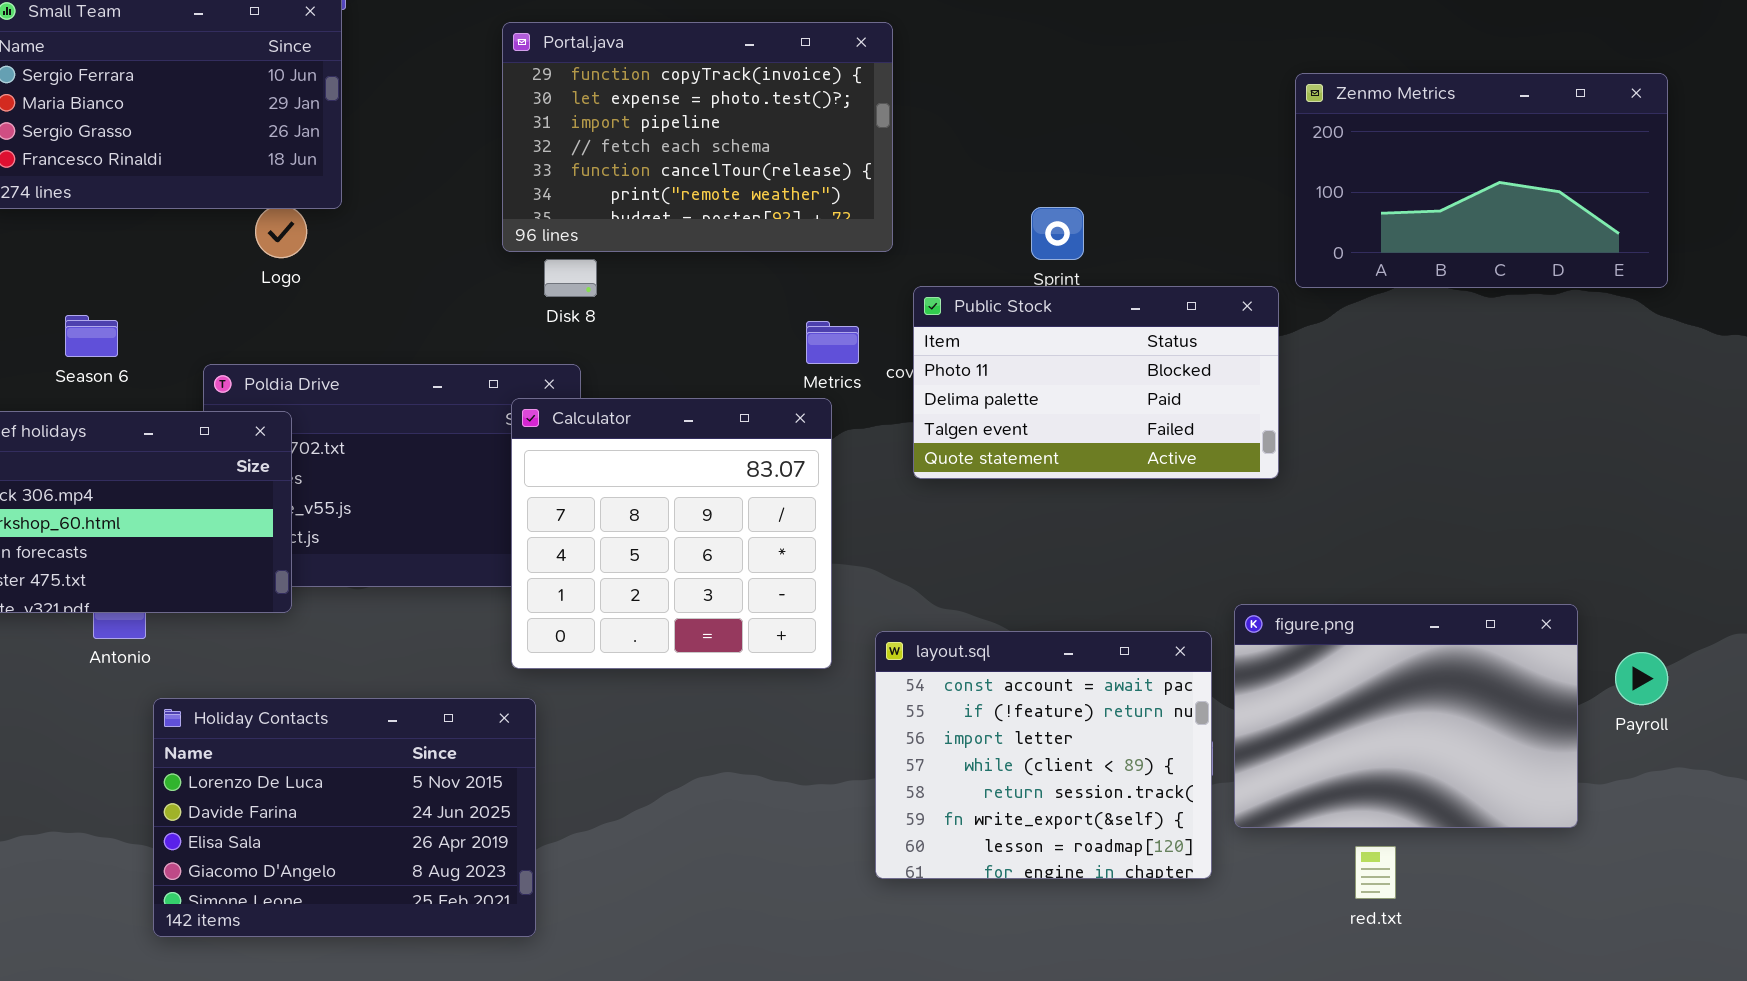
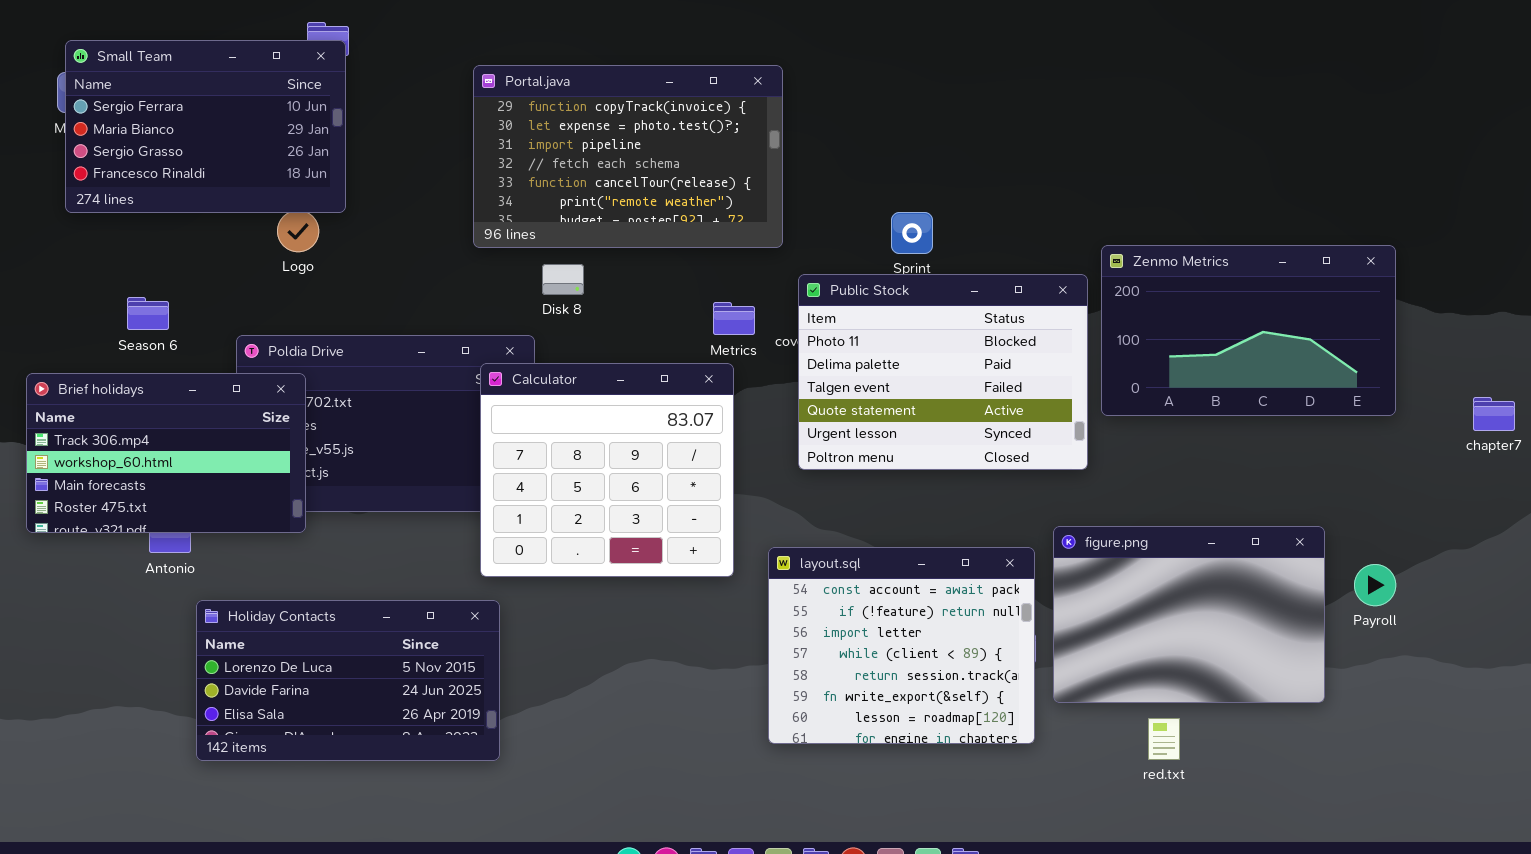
Zenmo Metrics: [1295,73,1668,288] -> [1101,245,1396,416], moved
Disk 8: [544,259,597,297] -> [542,264,584,295], moved
Public Stock: [913,286,1279,479] -> [798,274,1088,470], resized
Holiday Contacts: [153,698,536,937] -> [196,600,500,761], resized

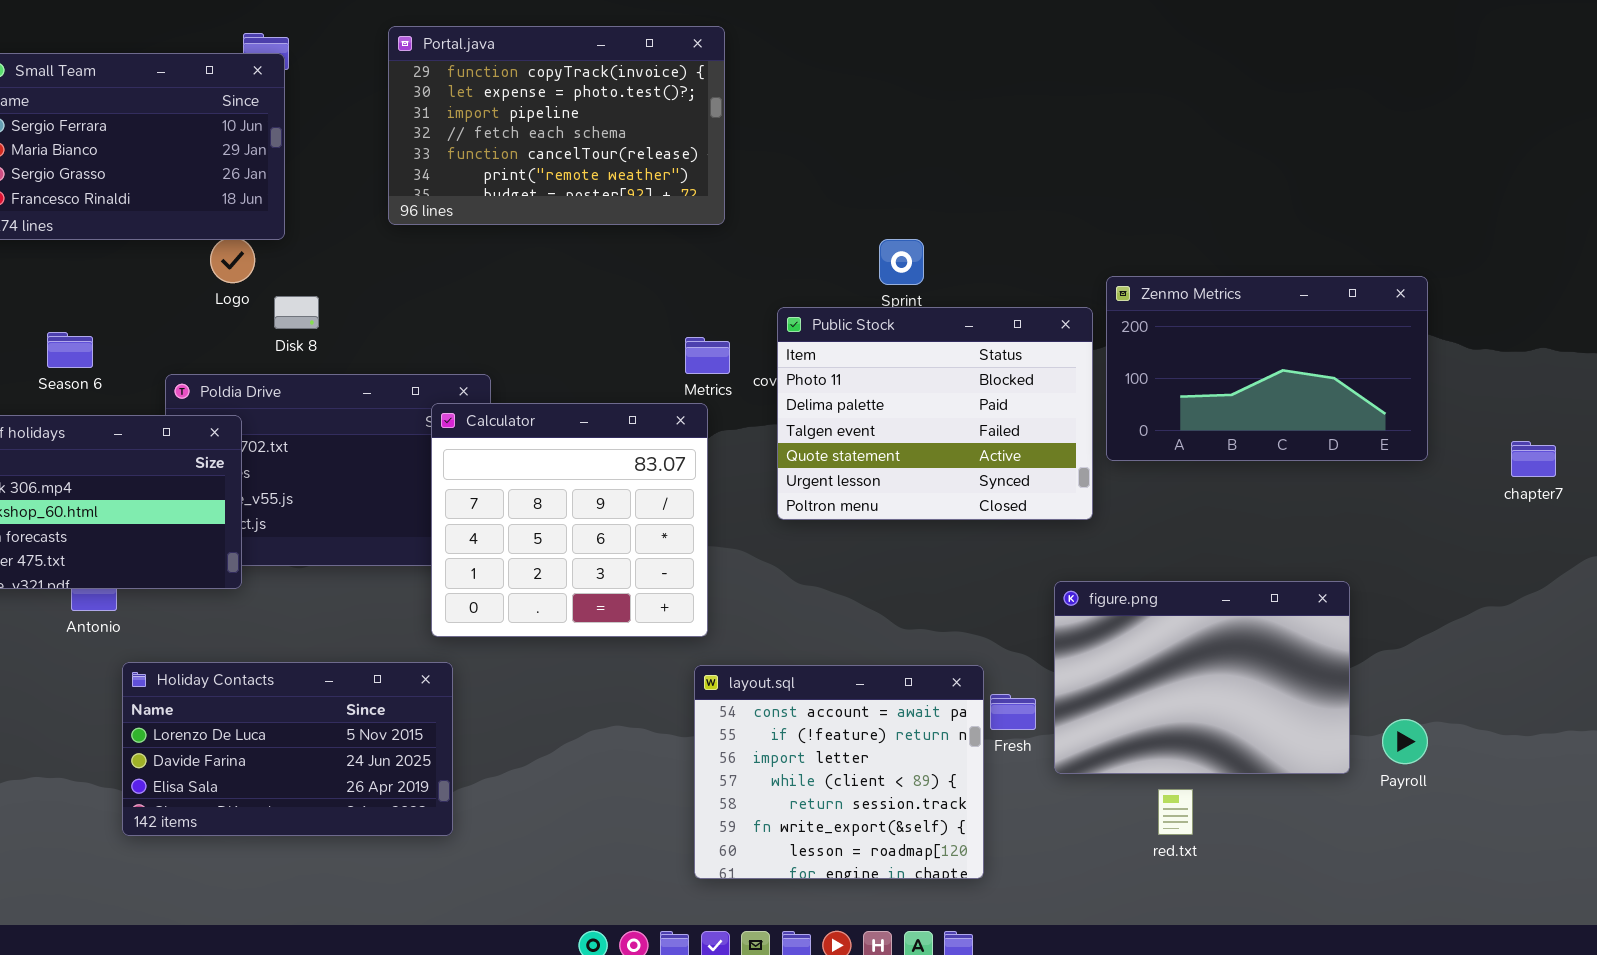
Portal.java: [473,65,783,248] -> [388,26,725,225], moved
Disk 8: [542,264,584,295] -> [274,296,319,329], moved
layout.sql: [768,547,1035,744] -> [694,665,984,879], moved
Payroll: [1354,564,1396,606] -> [1382,719,1428,764], moved

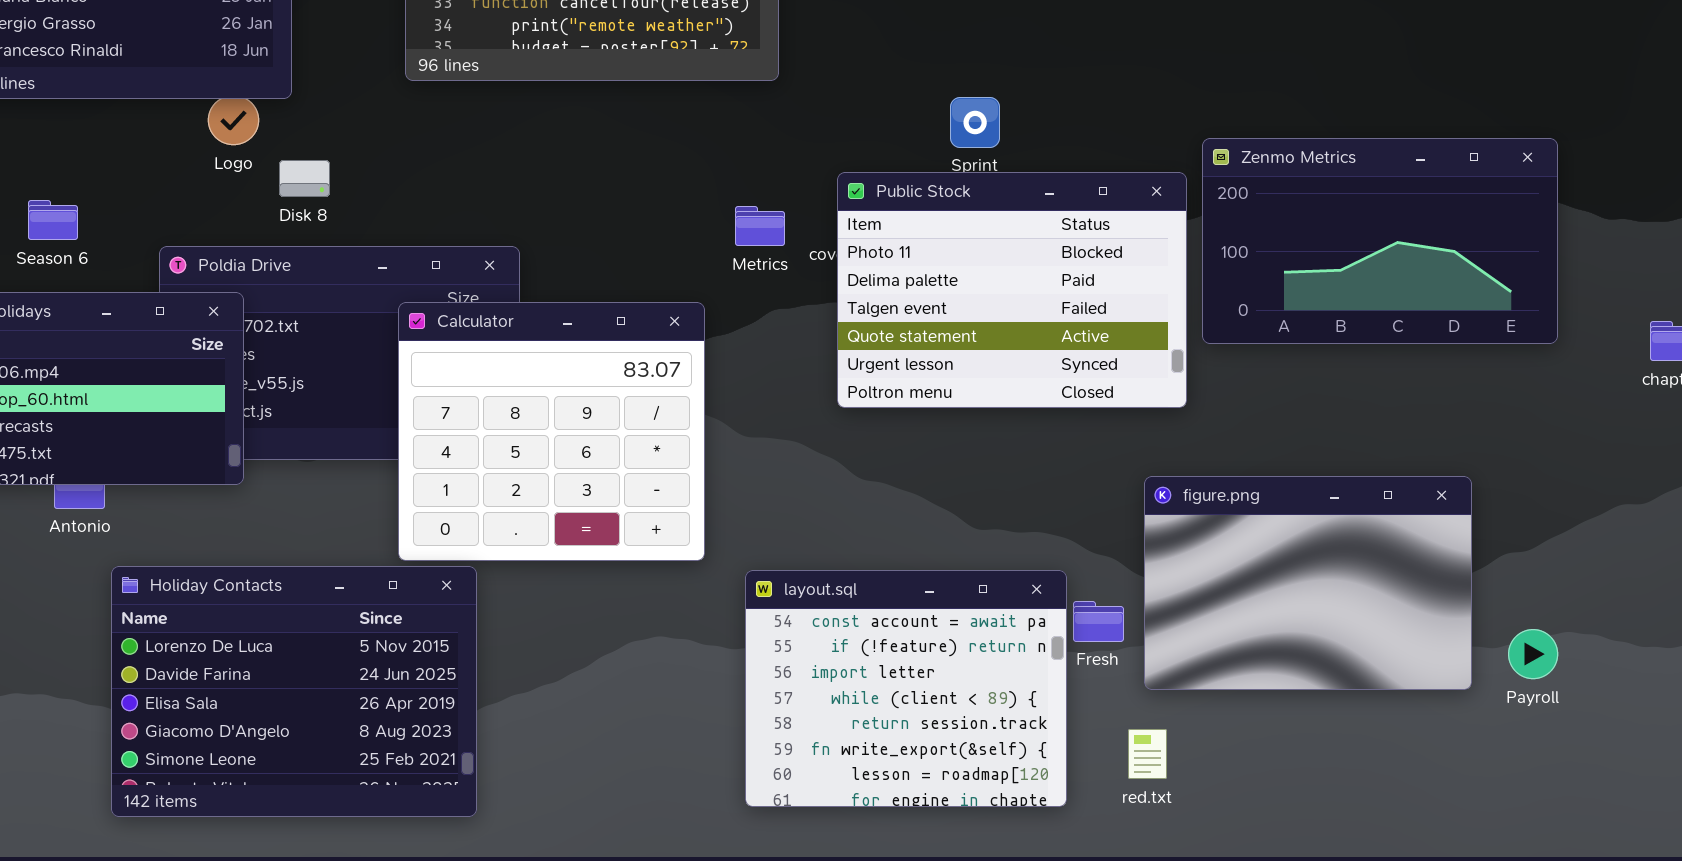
Calculator: [431,403,708,637] -> [398,302,705,561], moved
Holiday Contacts: [122,662,453,836] -> [111,566,477,817], resized
red.txt: [1158,789,1193,835] -> [1128,729,1167,779], moved

